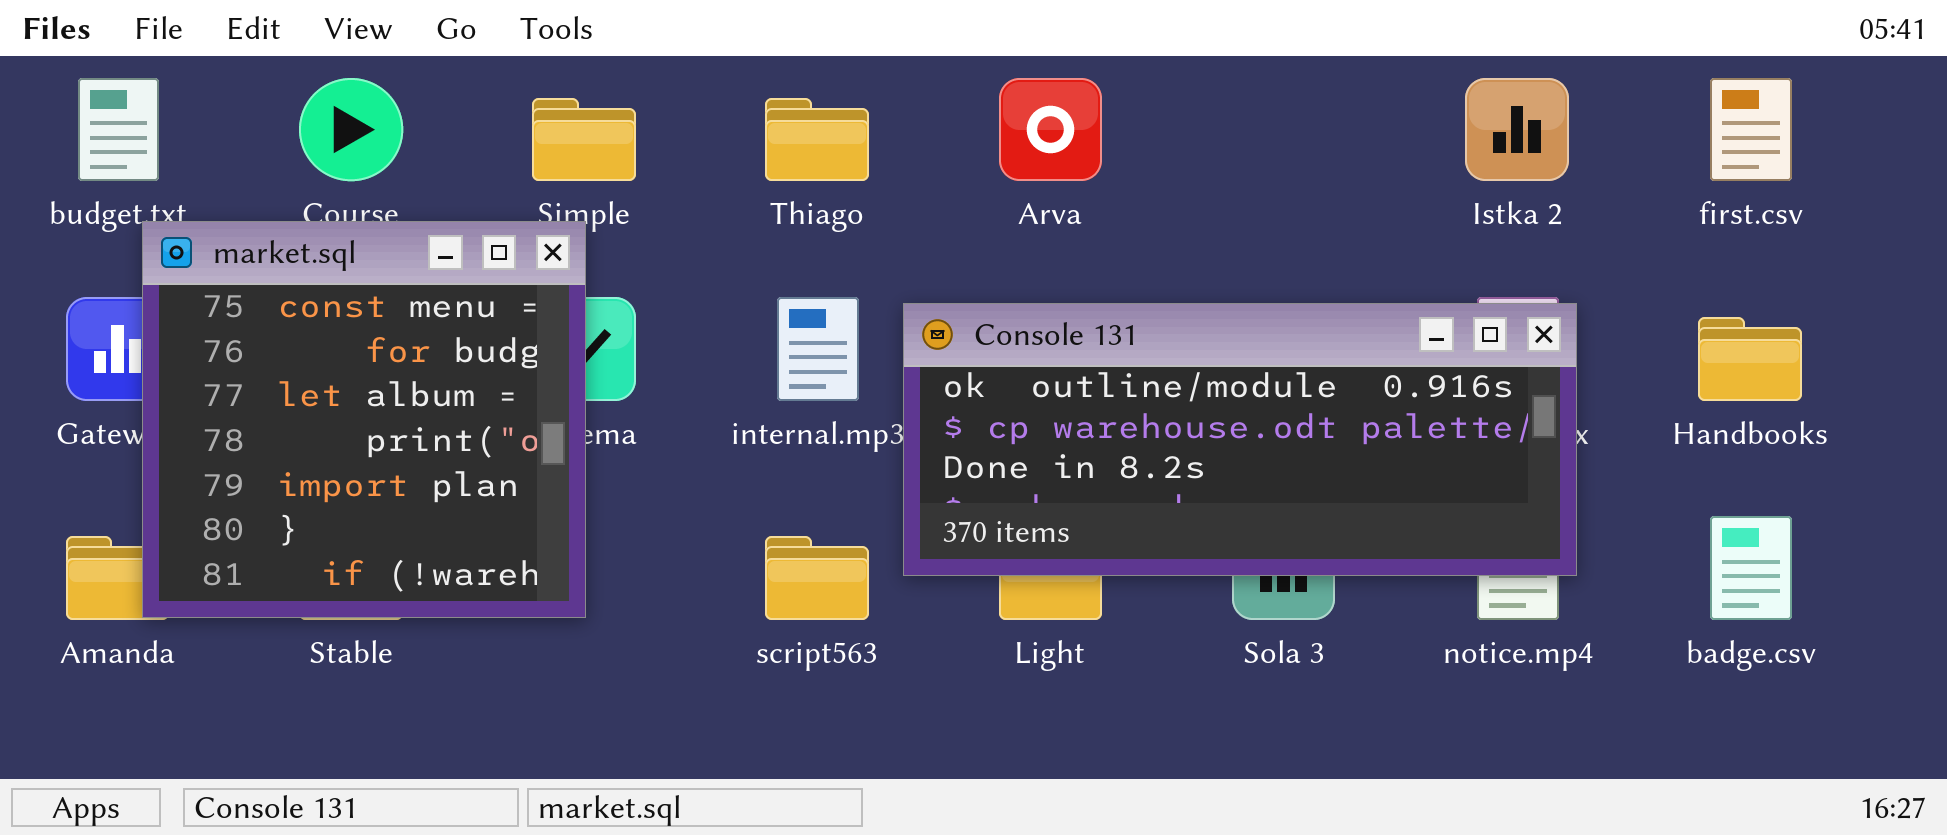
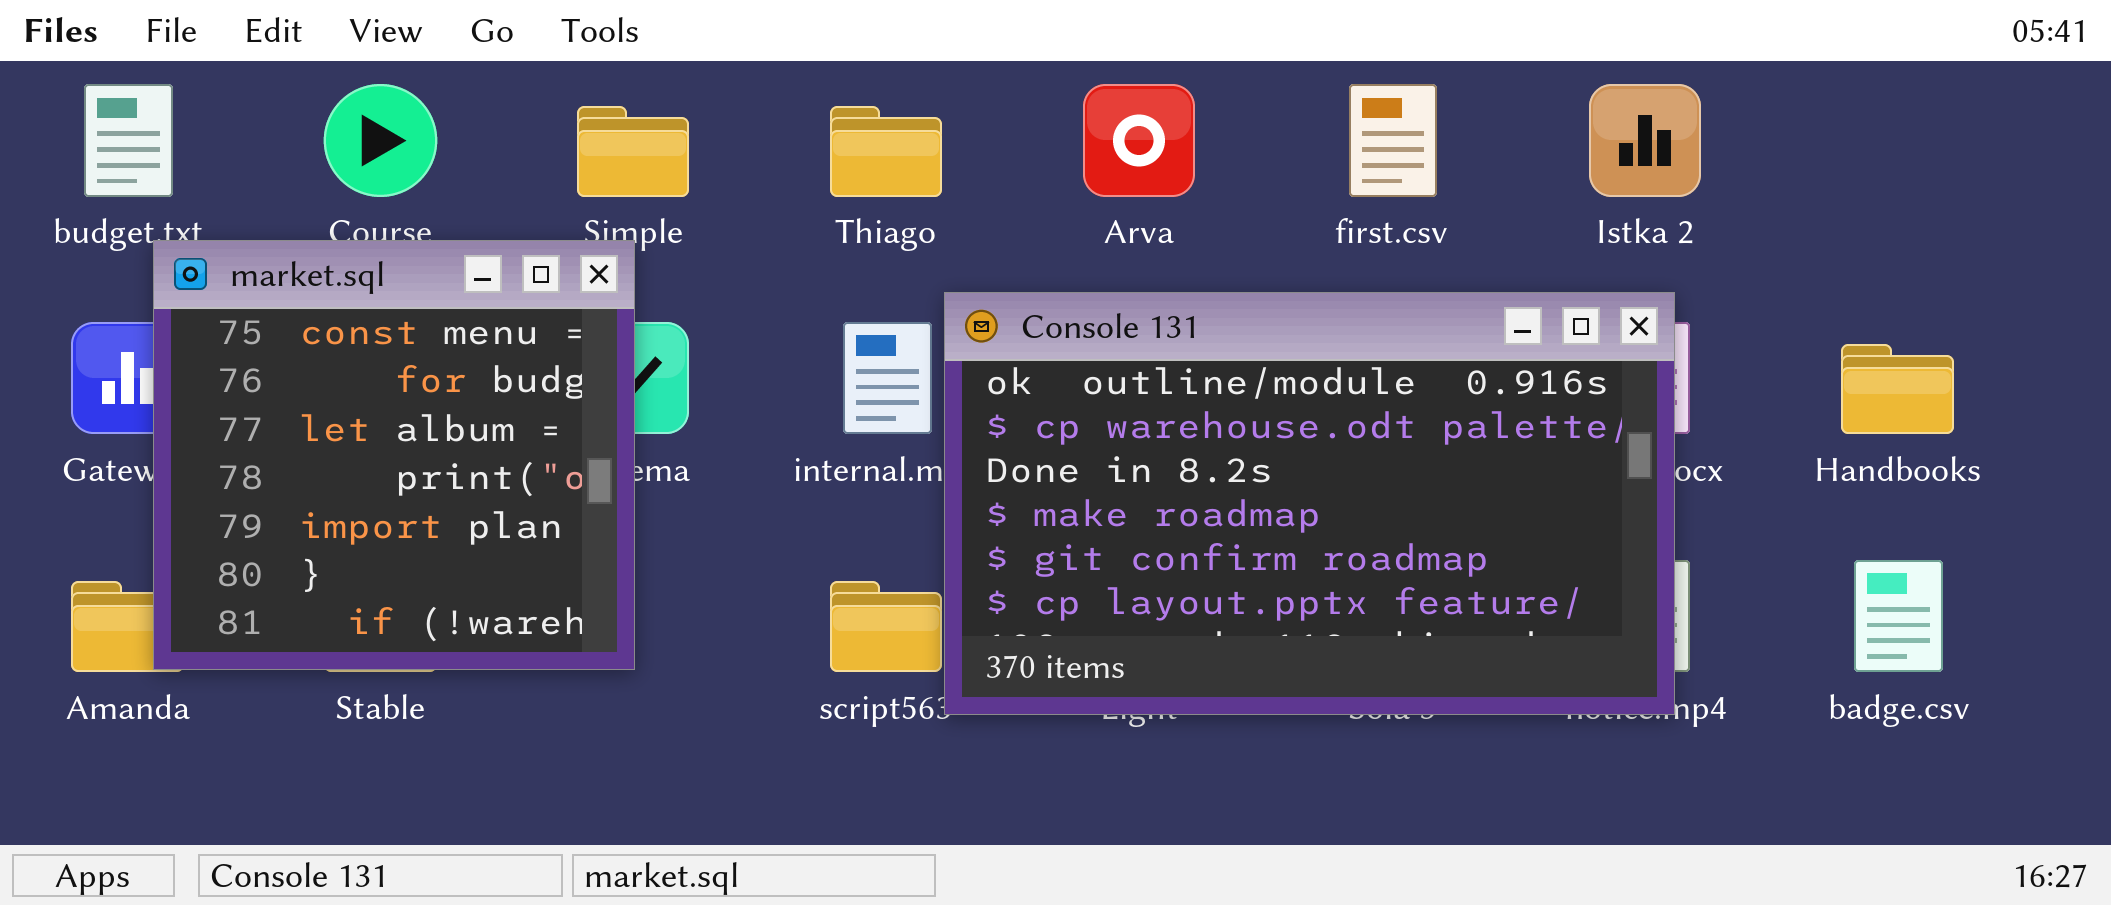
first.csv: [1710,78,1792,181] -> [1349,84,1437,197], moved
Console 131: [903,303,1577,576] -> [944,292,1675,715], moved, resized

